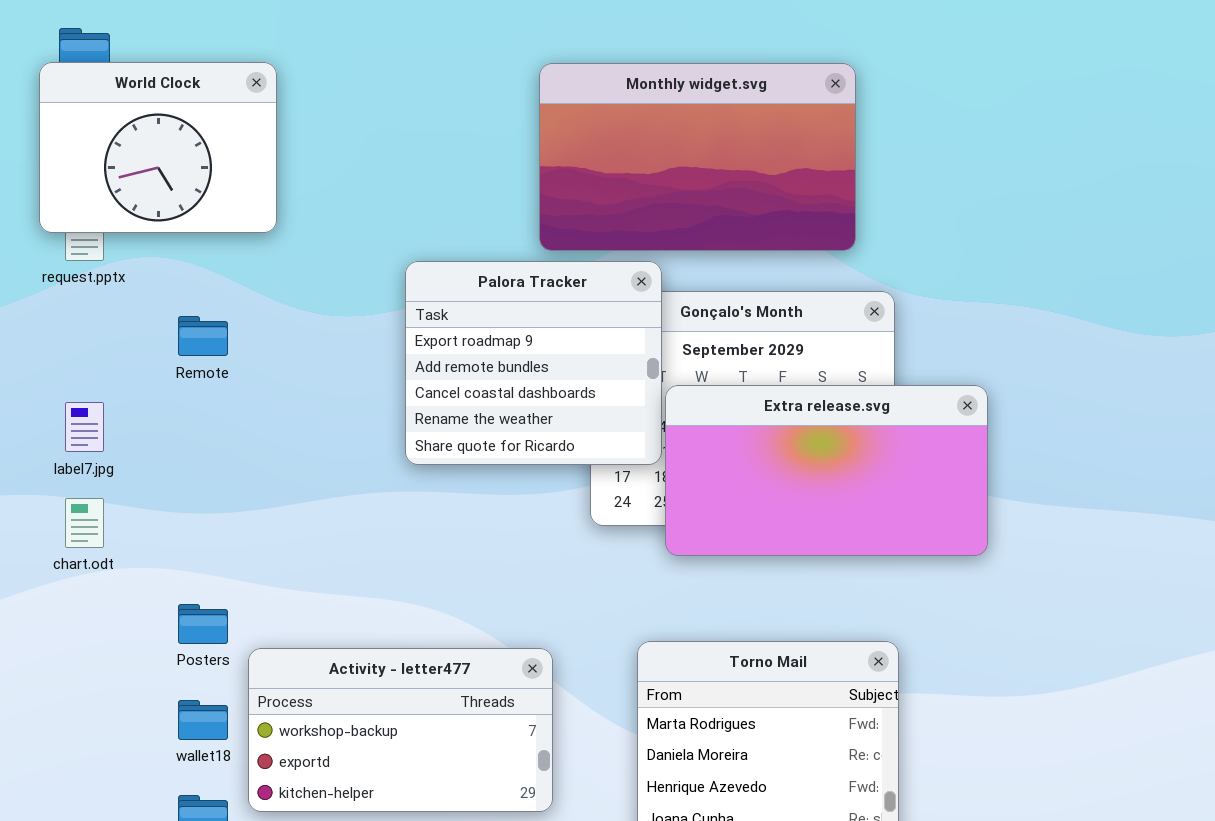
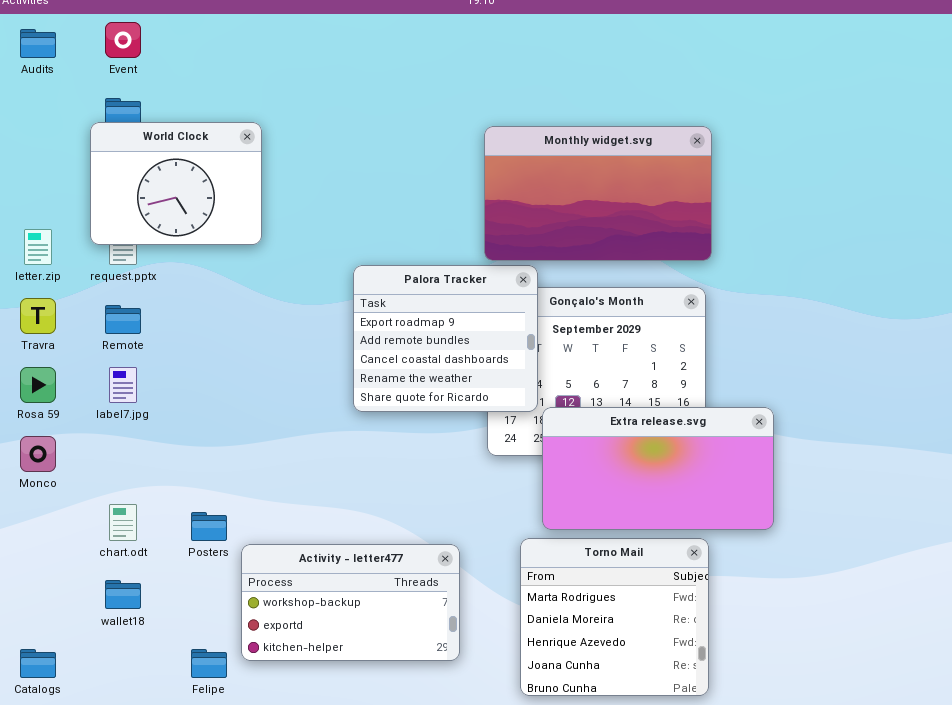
Monthly widget.svg: [539,63,856,251] -> [484,126,712,261], moved
Remote: [178,316,228,356] -> [105,305,141,334], moved
Extra release.svg: [665,385,988,556] -> [542,407,774,530], moved
chart.odt: [65,498,104,548] -> [109,504,137,541], moved
wallet18: [178,700,228,740] -> [105,580,141,609], moved

